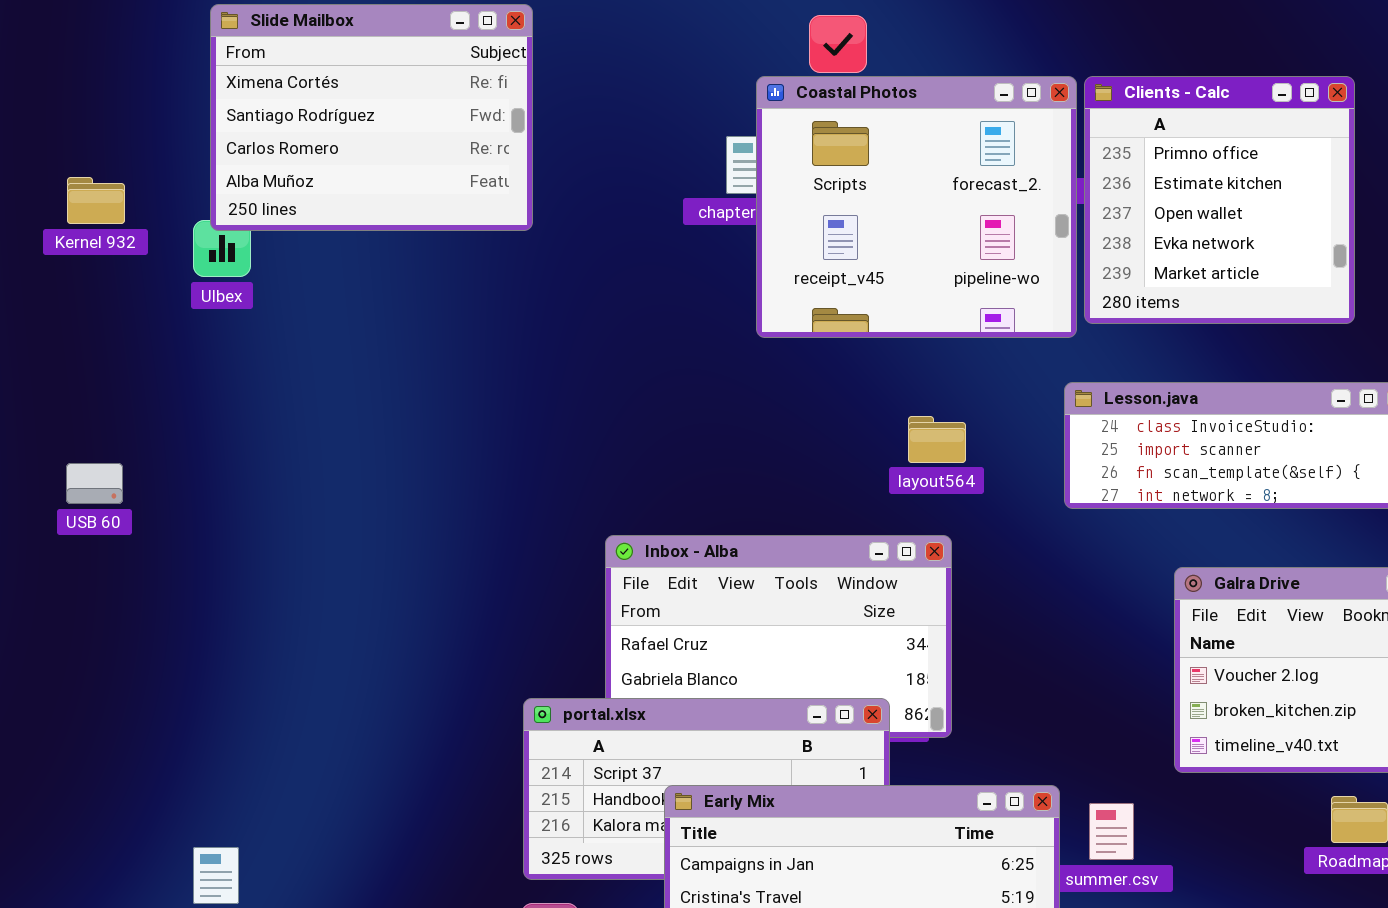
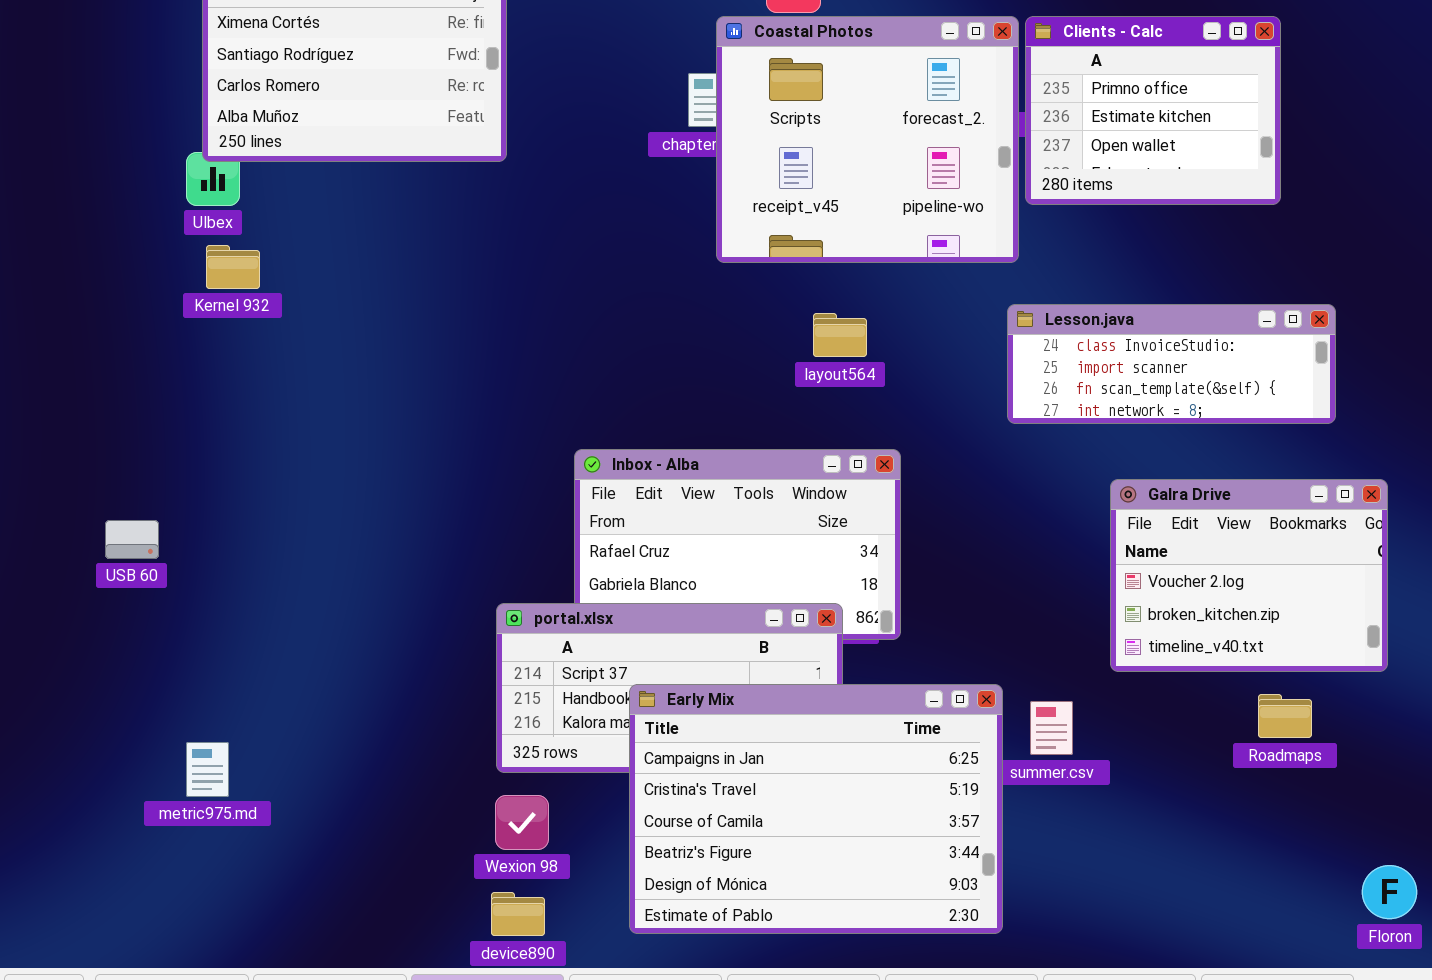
Clients - Calc: [1084,76,1355,324] -> [1025,16,1281,205], resized
Kernel 932: [67,177,125,224] -> [206,245,260,289], moved
layout564: [908,416,966,463] -> [813,313,867,357], moved
USB 60: [66,463,123,504] -> [105,520,159,559], moved

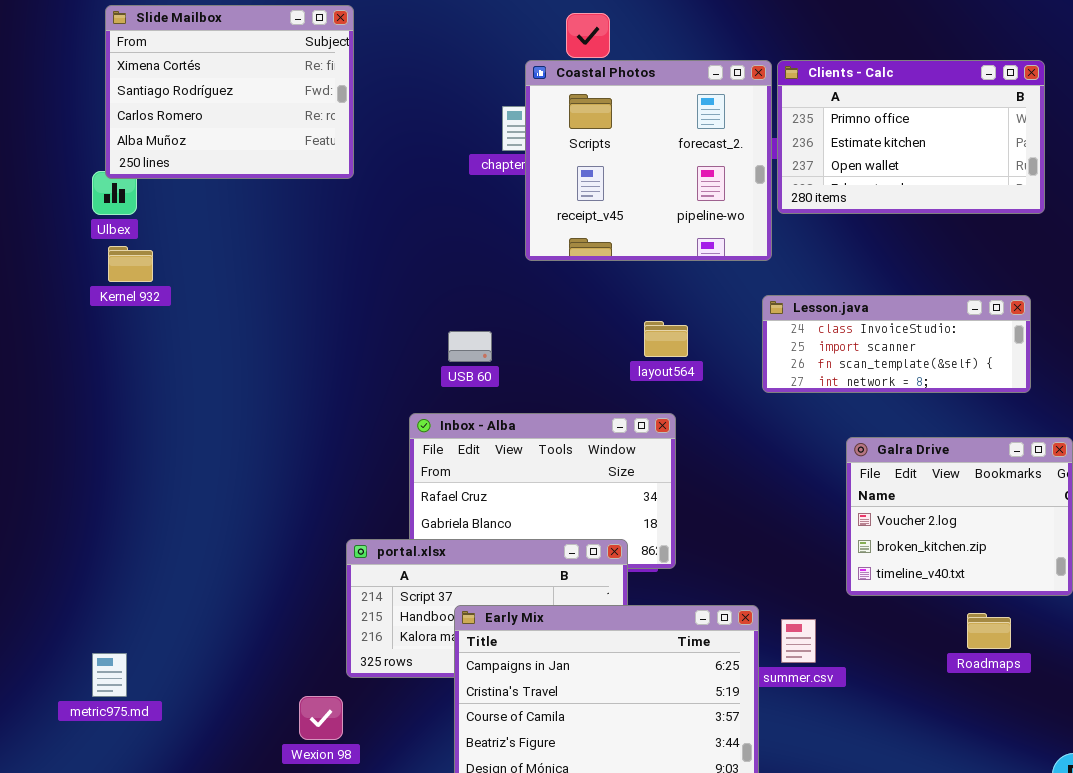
Clients - Calc: [1025,16,1281,205] -> [777,60,1045,214], resized
layout564: [813,313,867,357] -> [644,321,688,357], moved
USB 60: [105,520,159,559] -> [448,331,492,362], moved
Wexion 98: [495,795,549,850] -> [299,696,343,740], moved

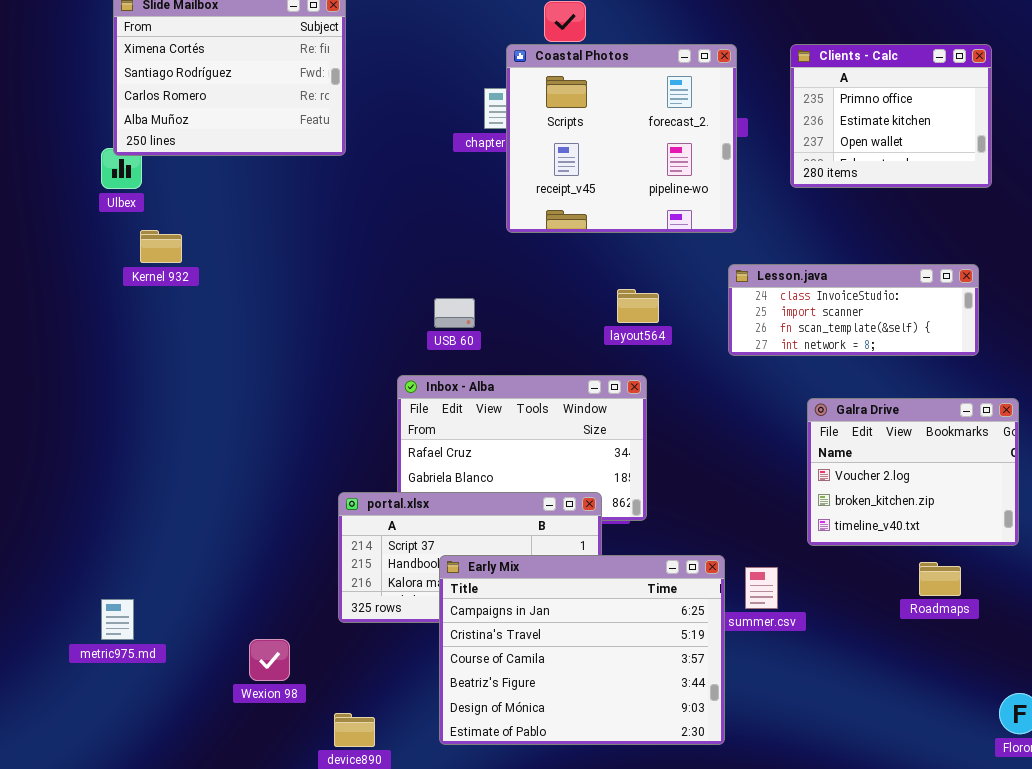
Clients - Calc: [777,60,1045,214] -> [790,44,992,188], resized
Kernel 932: [108,246,153,282] -> [140,230,182,263], moved
Wexion 98: [299,696,343,740] -> [249,639,290,681], moved

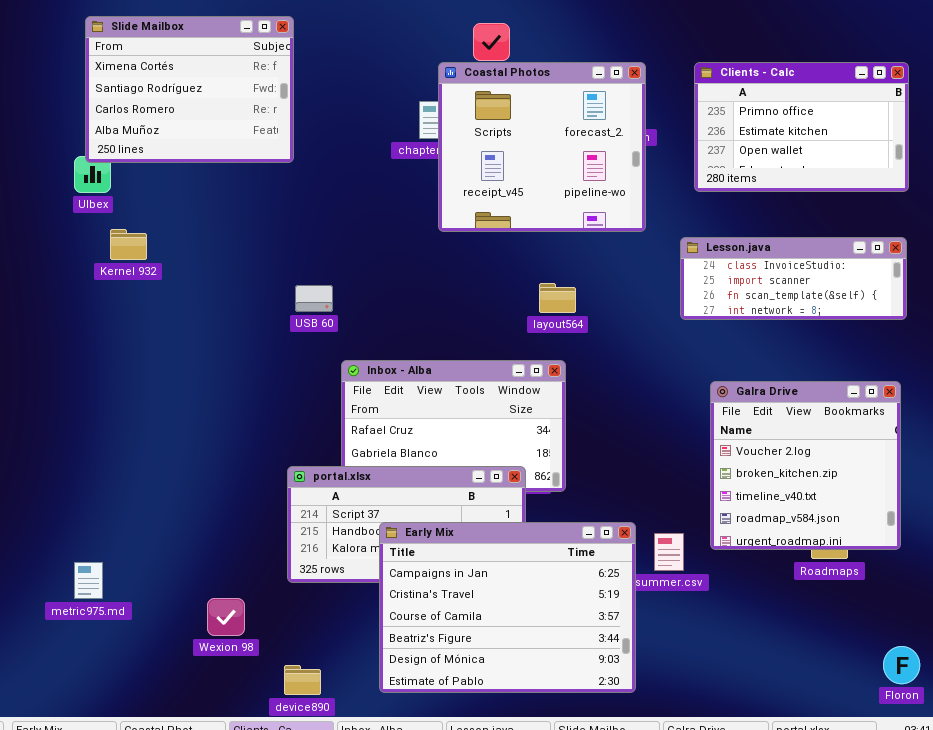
Clients - Calc: [790,44,992,188] -> [694,62,909,192], resized
Lesson.java: [728,264,979,356] -> [680,237,907,320], moved
USB 60: [434,298,475,328] -> [295,285,333,312], moved
Galra Drive: [807,398,1019,546] -> [710,381,901,550], resized

